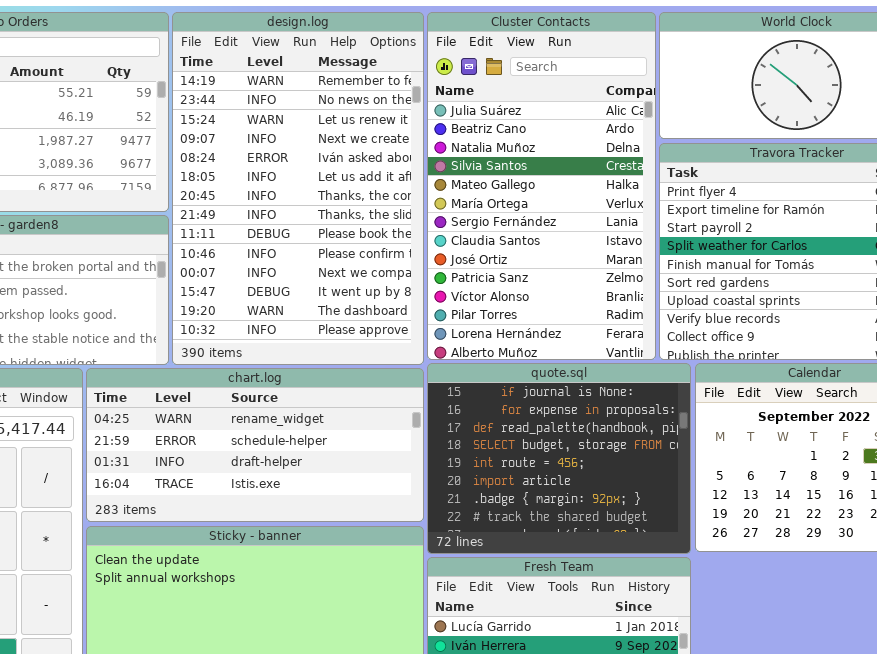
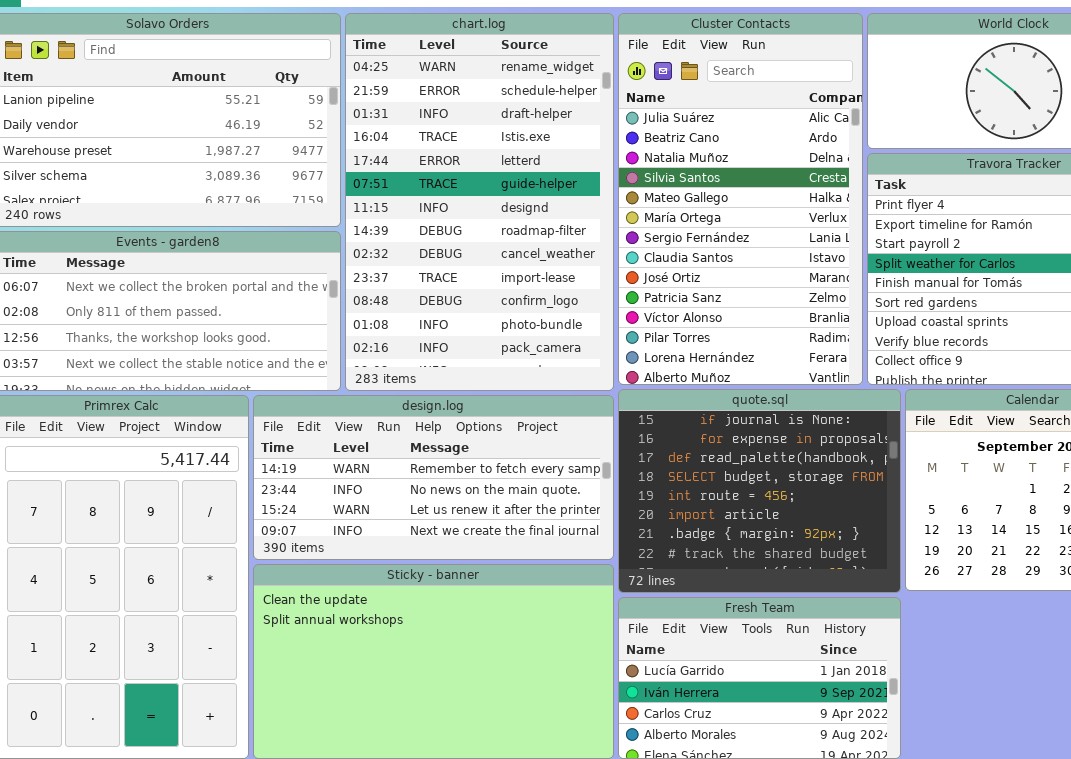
design.log: [172,12,424,365] -> [253,395,614,560], moved, resized
chart.log: [86,368,424,522] -> [345,13,614,391], moved, resized

